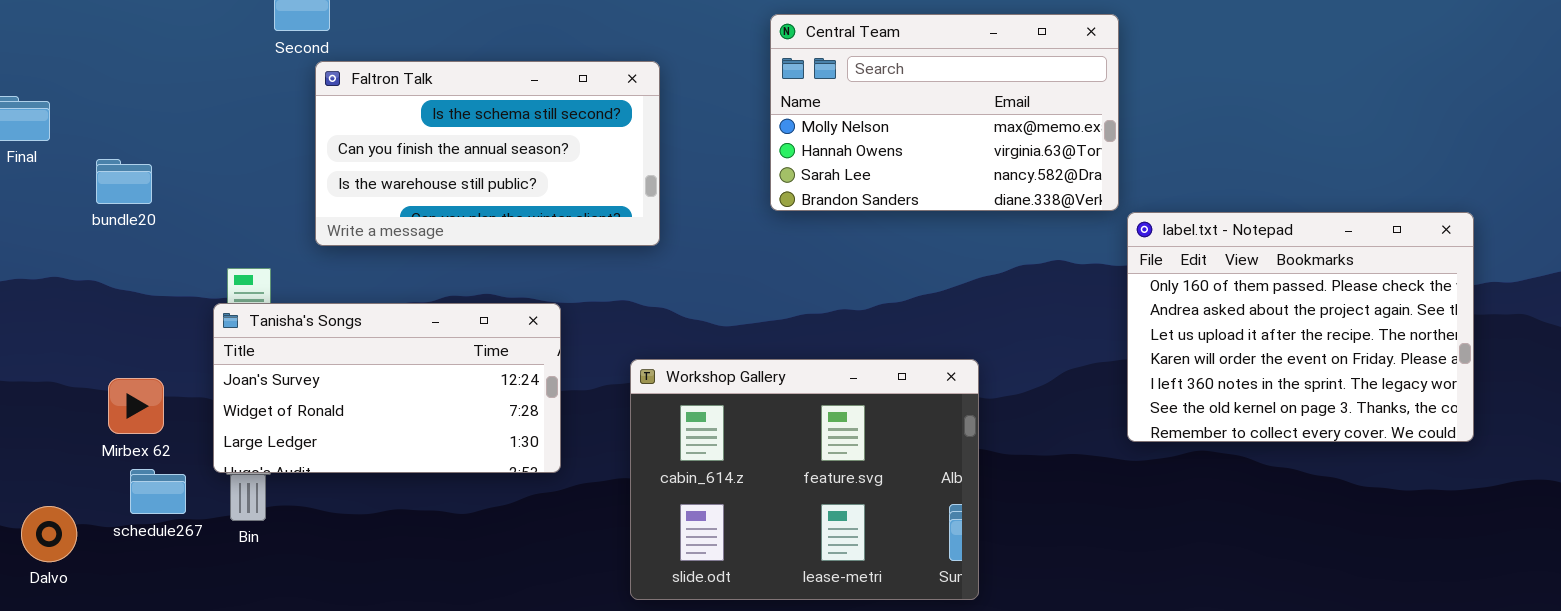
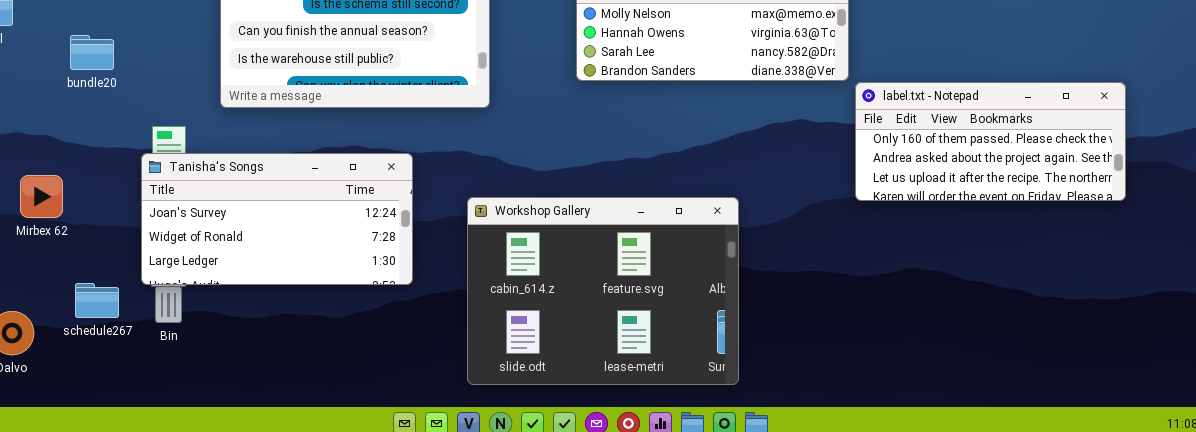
bundle20: [96,159,152,204] -> [70,35,114,70], moved
label.txt - Notepad: [1127,212,1474,442] -> [855,82,1126,201], resized
Mirbex 62: [108,378,164,434] -> [20,175,63,218], moved

